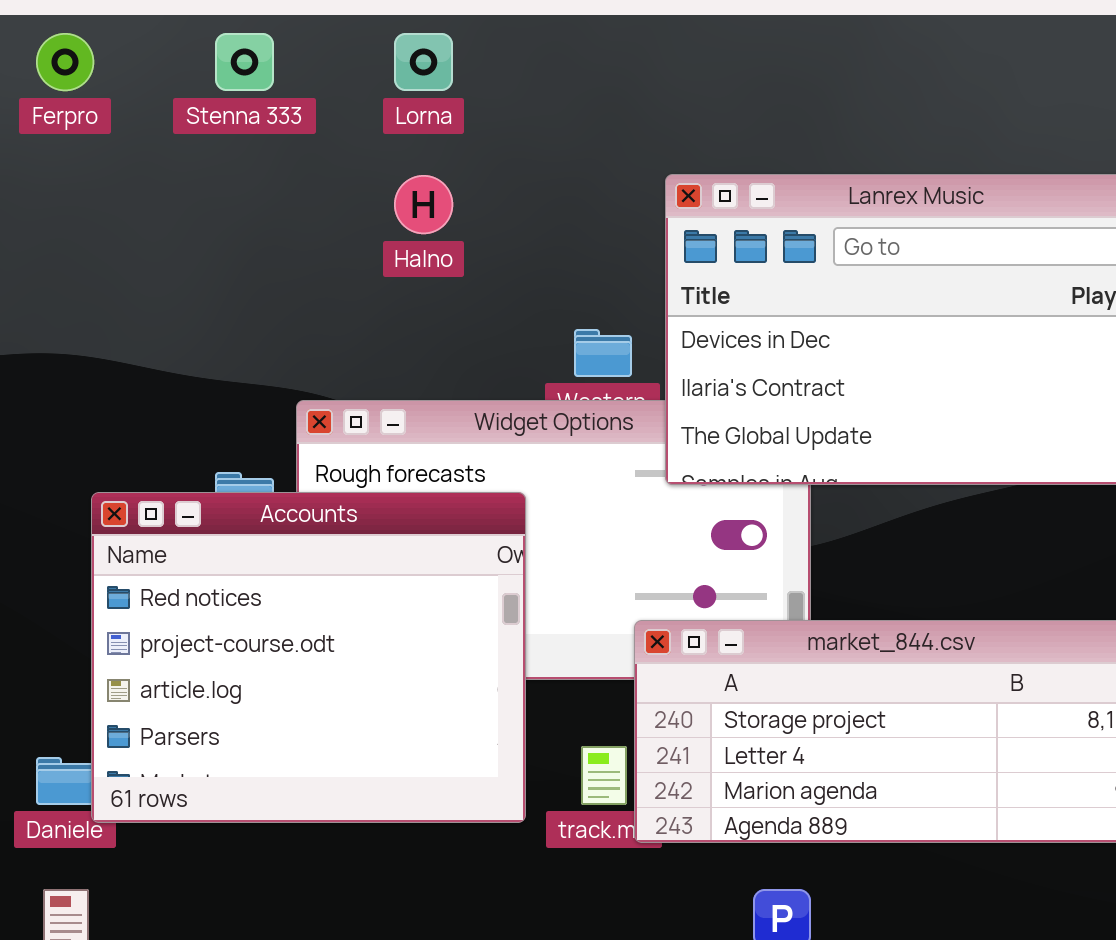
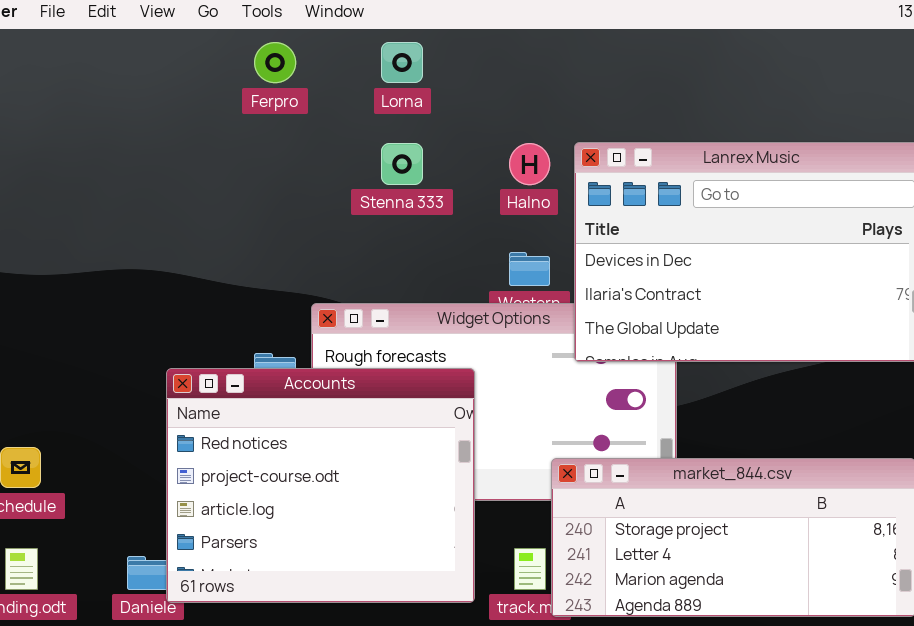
Ferpro: [36,33,94,91] -> [254,42,296,83], moved
Stenna 333: [215,33,274,91] -> [381,143,423,185], moved
Halno: [394,175,453,234] -> [509,143,550,185], moved

